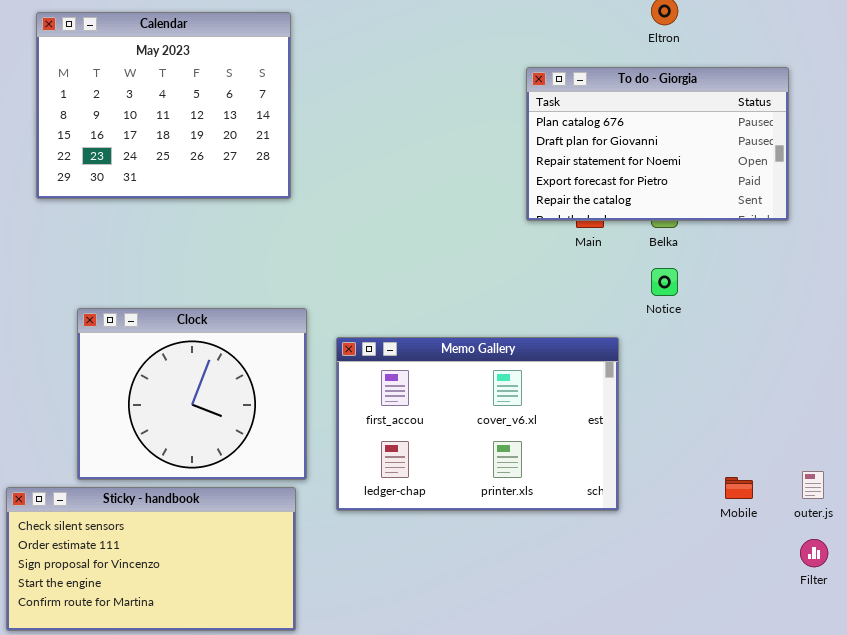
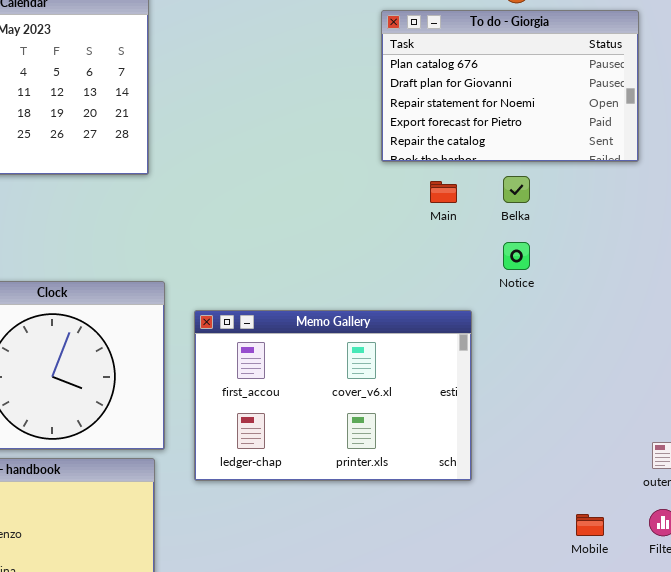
To do - Giorgia: [526,67,789,221] -> [381,10,639,162], moved
Mobile: [725,477,753,499] -> [576,514,604,536], moved

